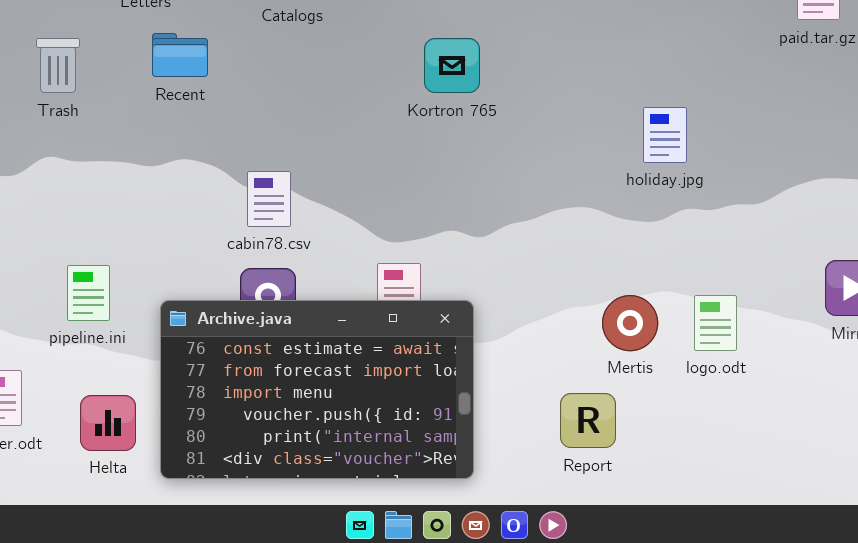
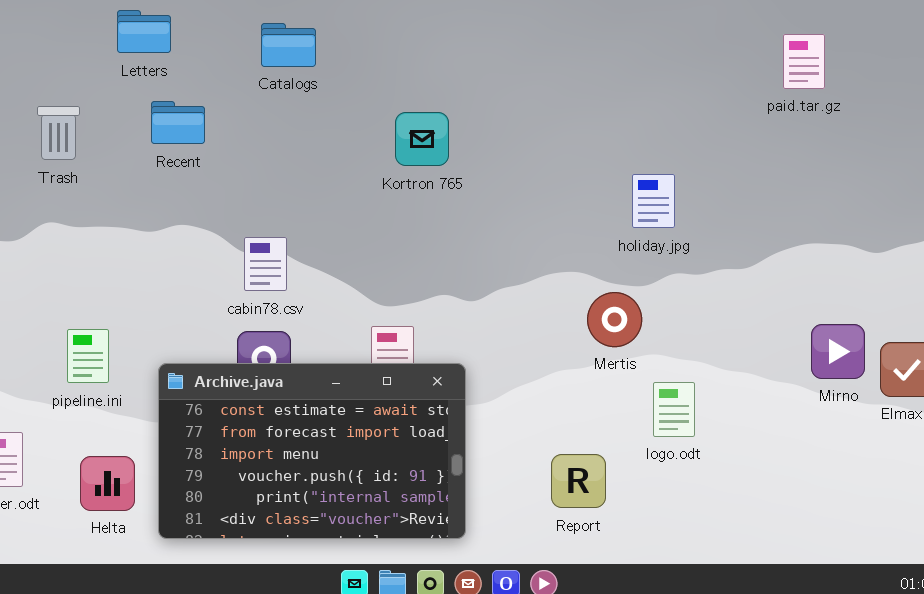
Kortron 765: [424,38,480,93] -> [395,112,449,166], moved
Mertis: [602,295,658,351] -> [587,292,642,347], moved
logo.odt: [694,295,737,351] -> [653,382,695,437], moved

